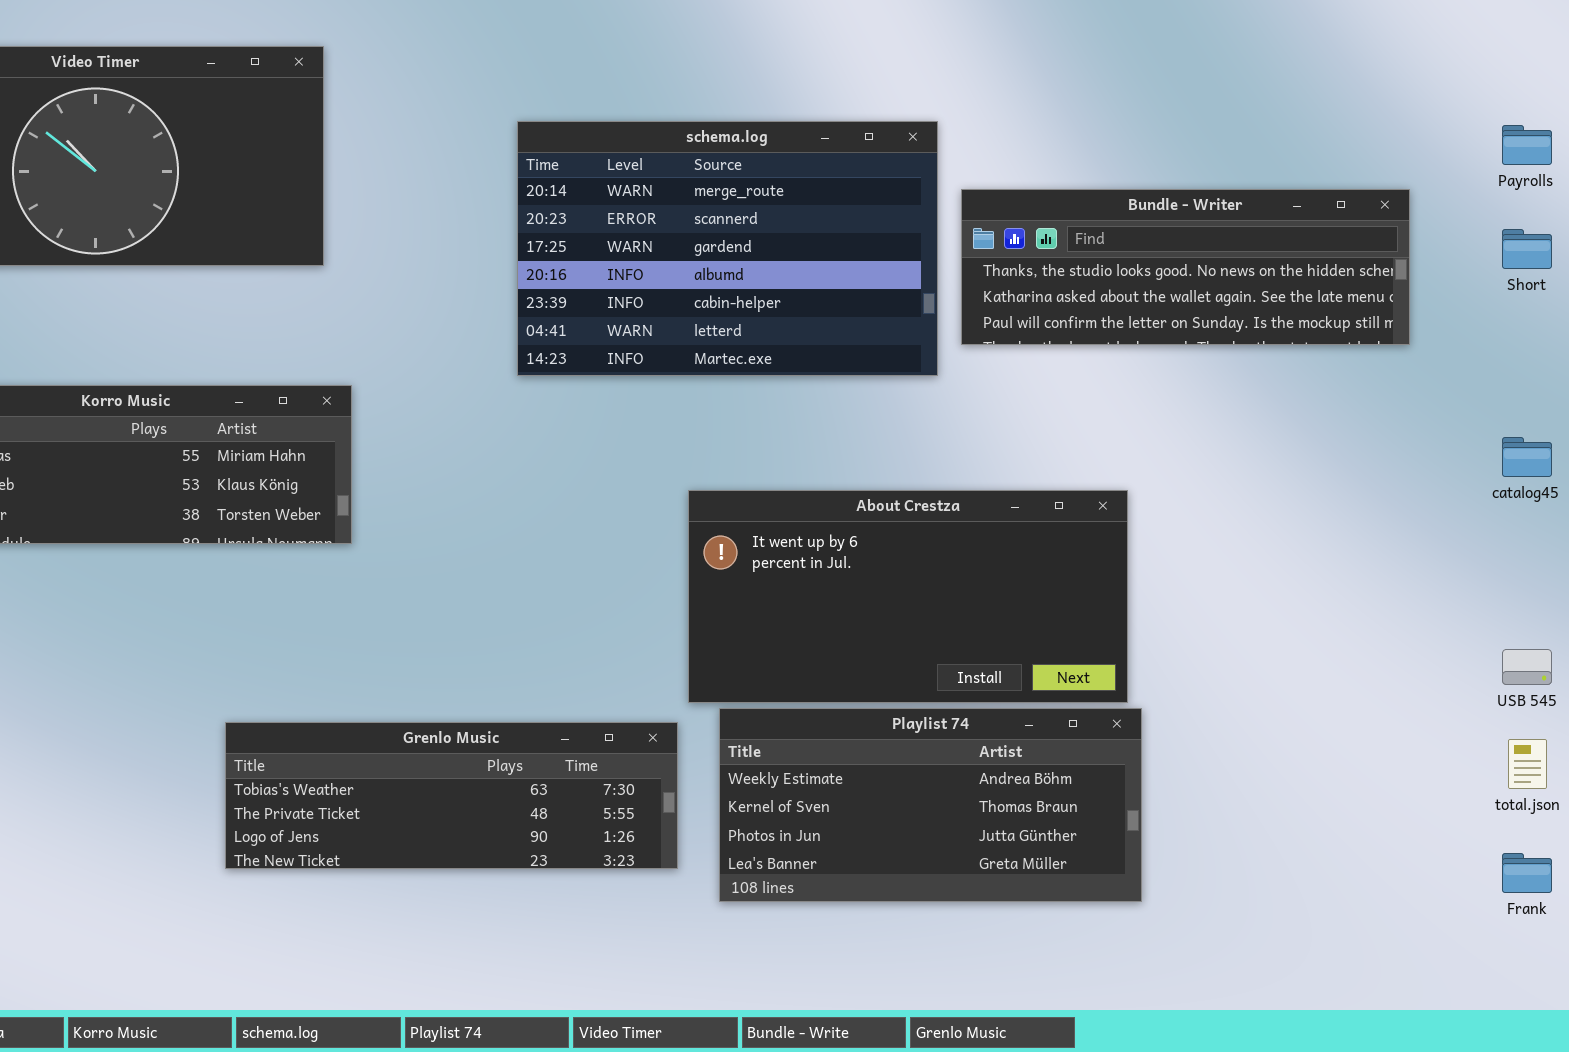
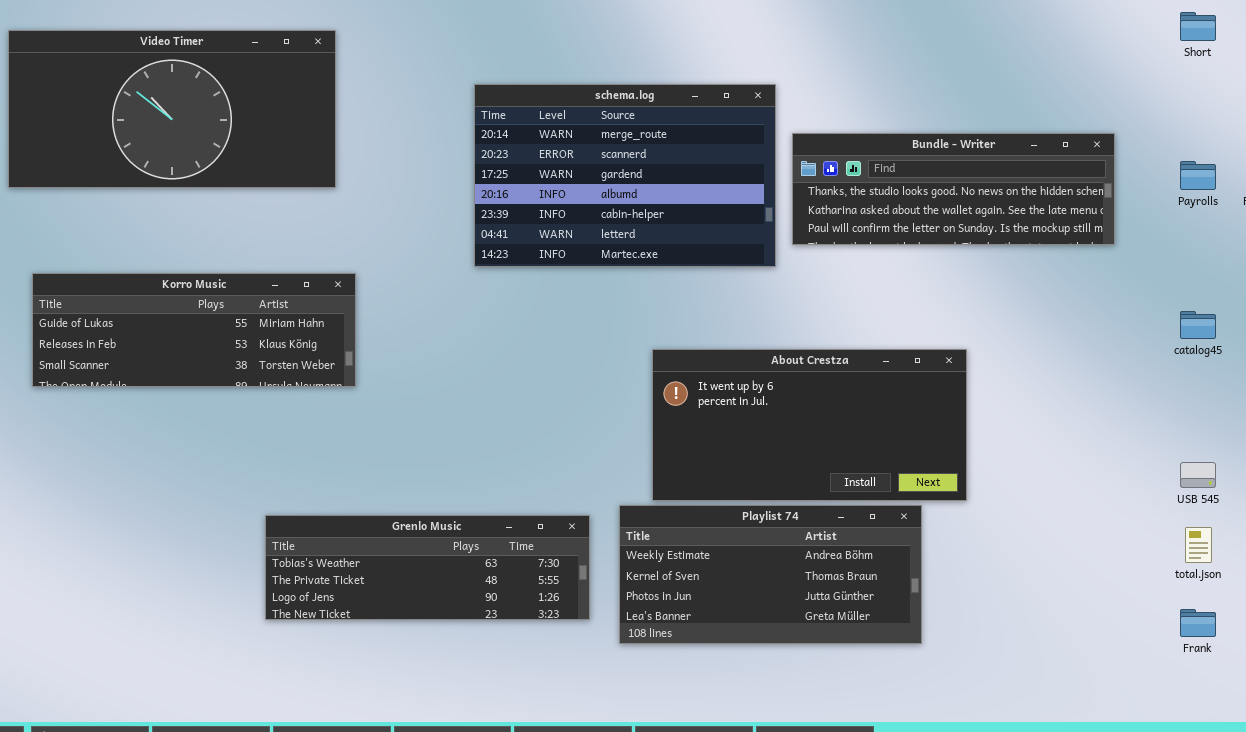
Payrolls: [1502,125,1552,165] -> [1180,161,1216,190], moved
Short: [1502,229,1552,269] -> [1180,12,1216,41], moved
About Crestza: [688,490,1128,703] -> [652,349,967,501], moved

